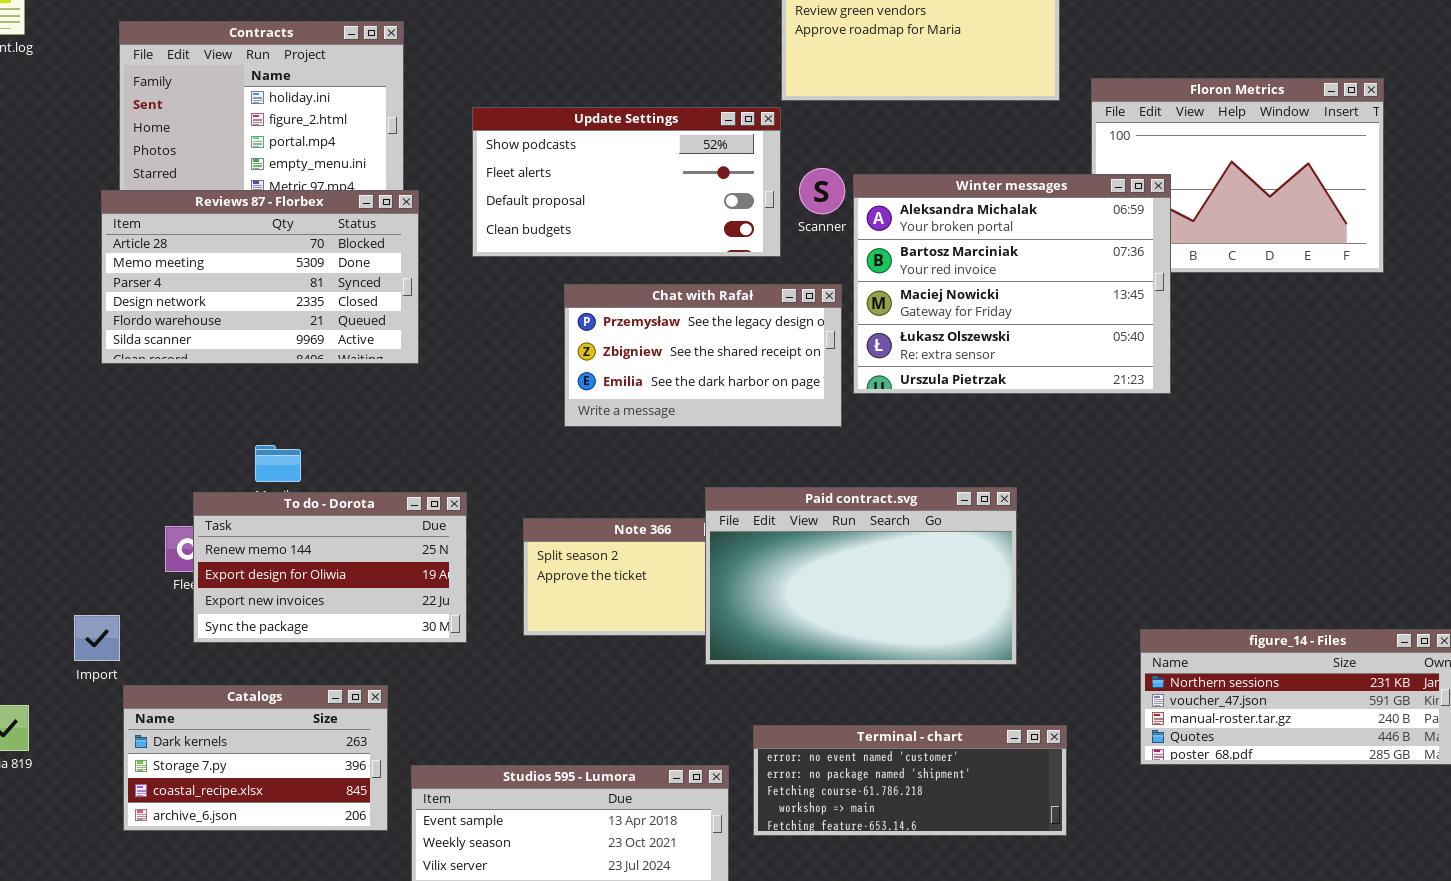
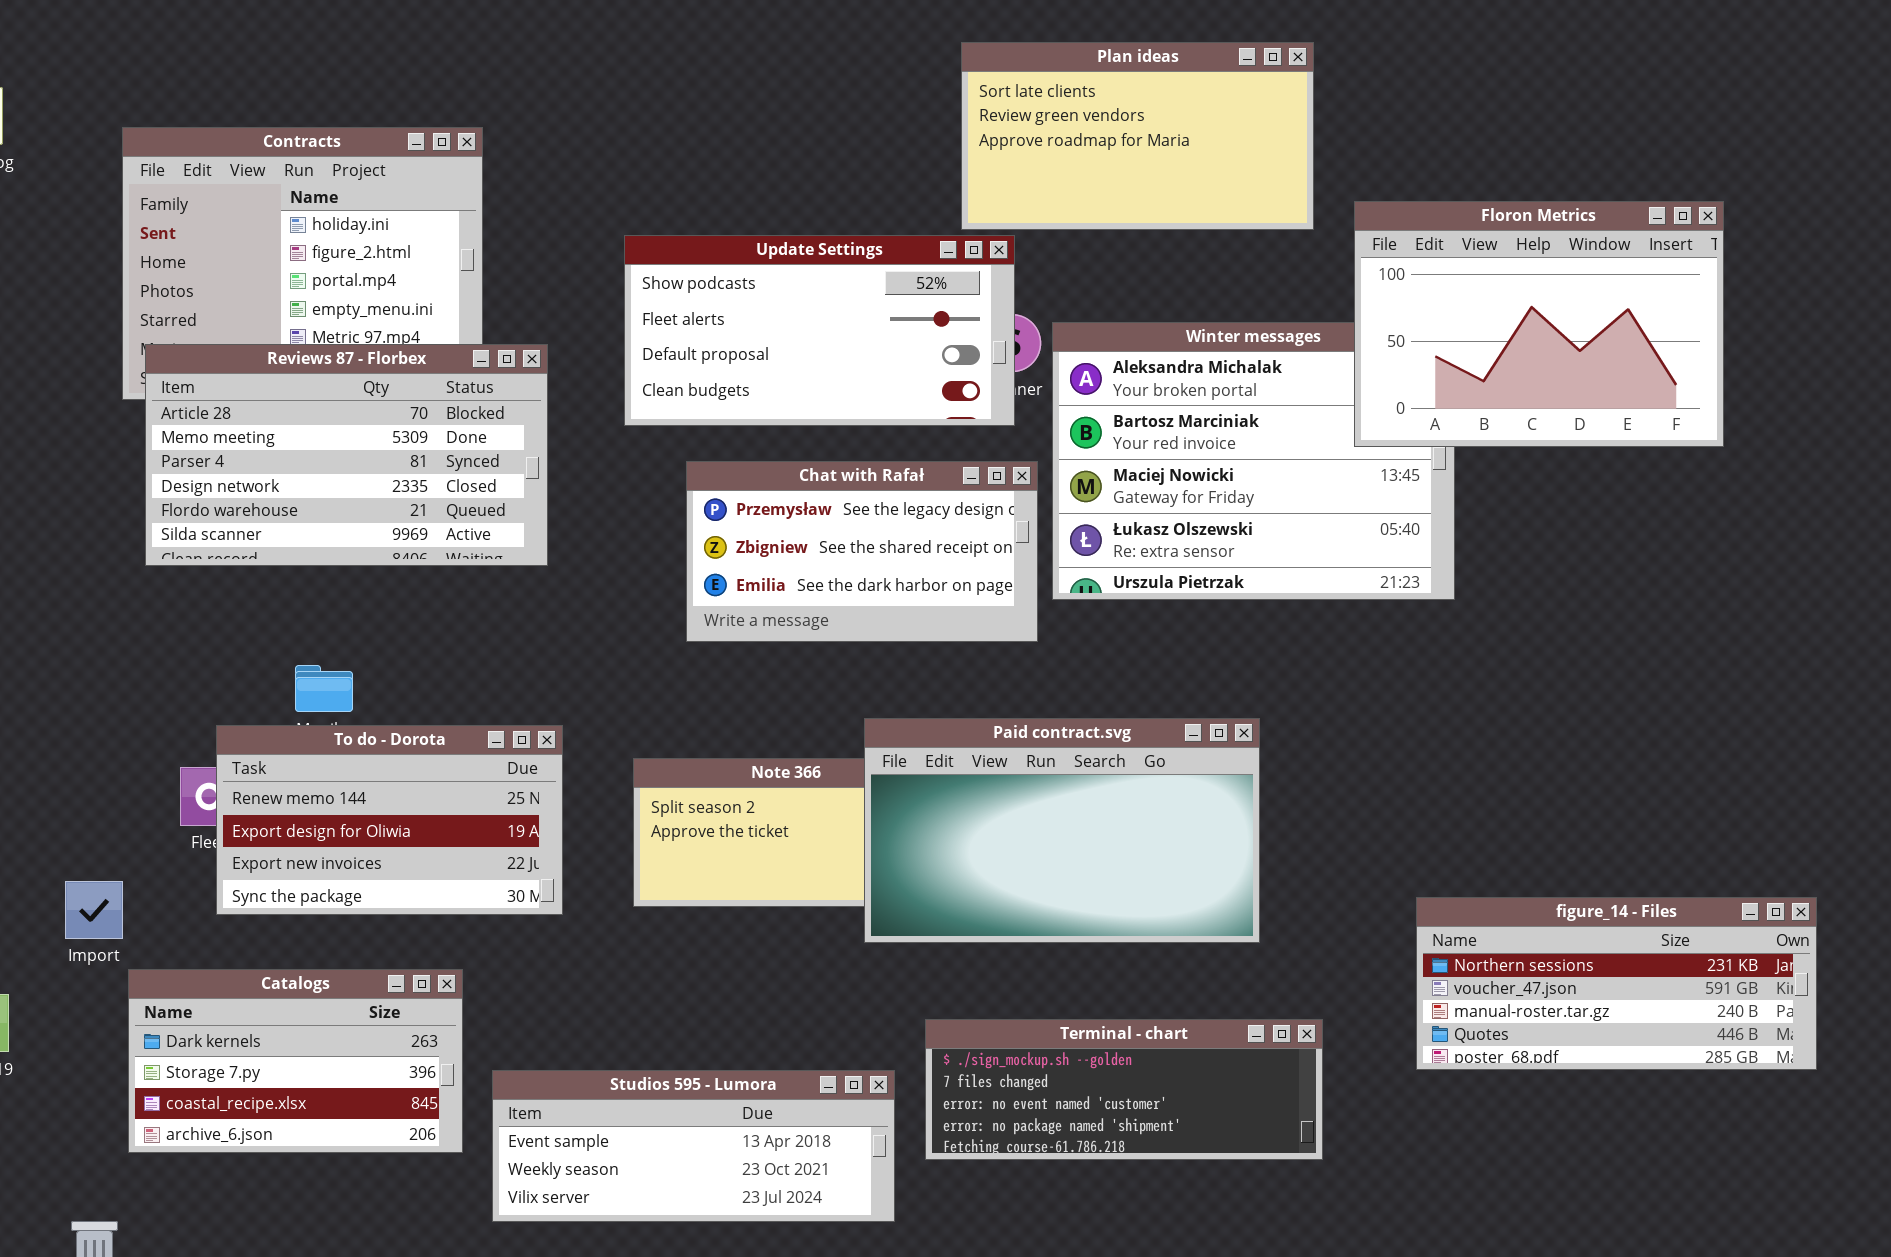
Floron Metrics: [1091,78,1384,273] -> [1354,201,1724,447], raised
Update Settings: [472,107,781,257] -> [624,235,1015,426], moved
Reviews 87 - Florbex: [101,190,419,364] -> [145,344,548,566], moved
Terminal - chart: [753,725,1067,836] -> [925,1019,1323,1160], scrolled up 2 rows

